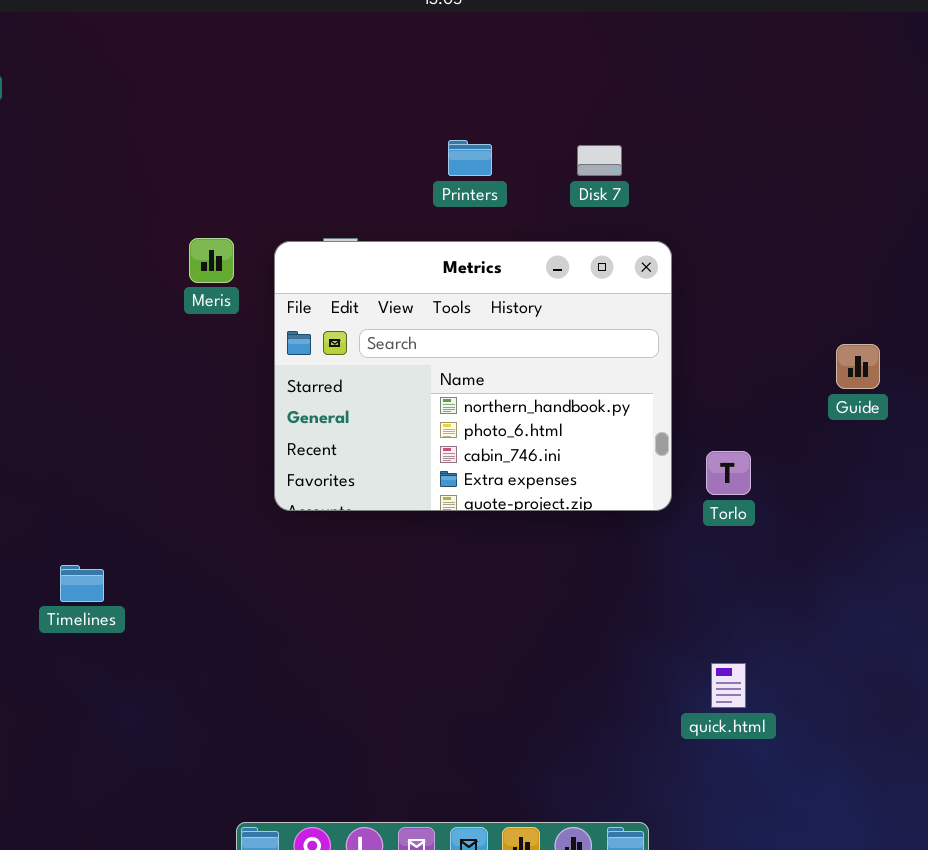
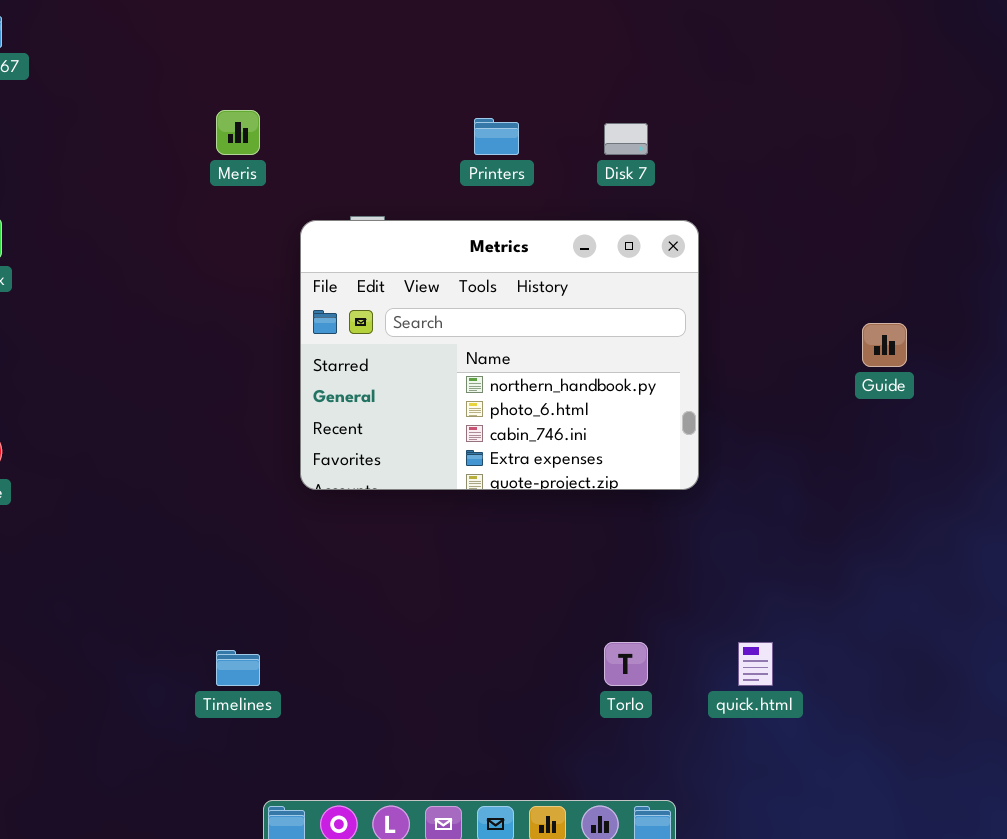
Meris: [189,238,234,283] -> [216,110,260,155], moved
Torlo: [706,451,751,495] -> [604,642,648,686], moved
Timelines: [60,565,104,602] -> [216,650,260,686], moved

